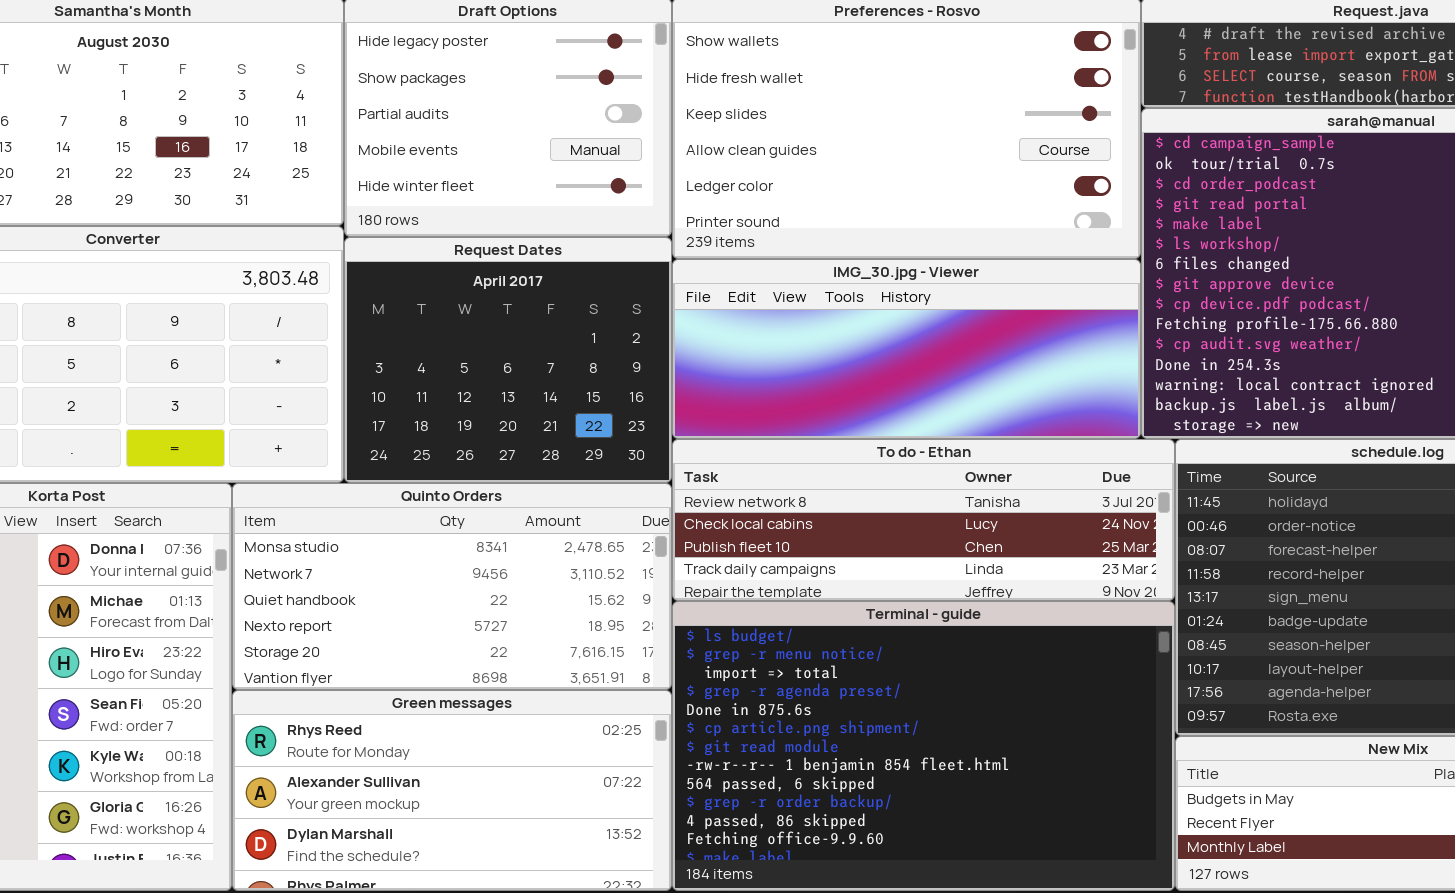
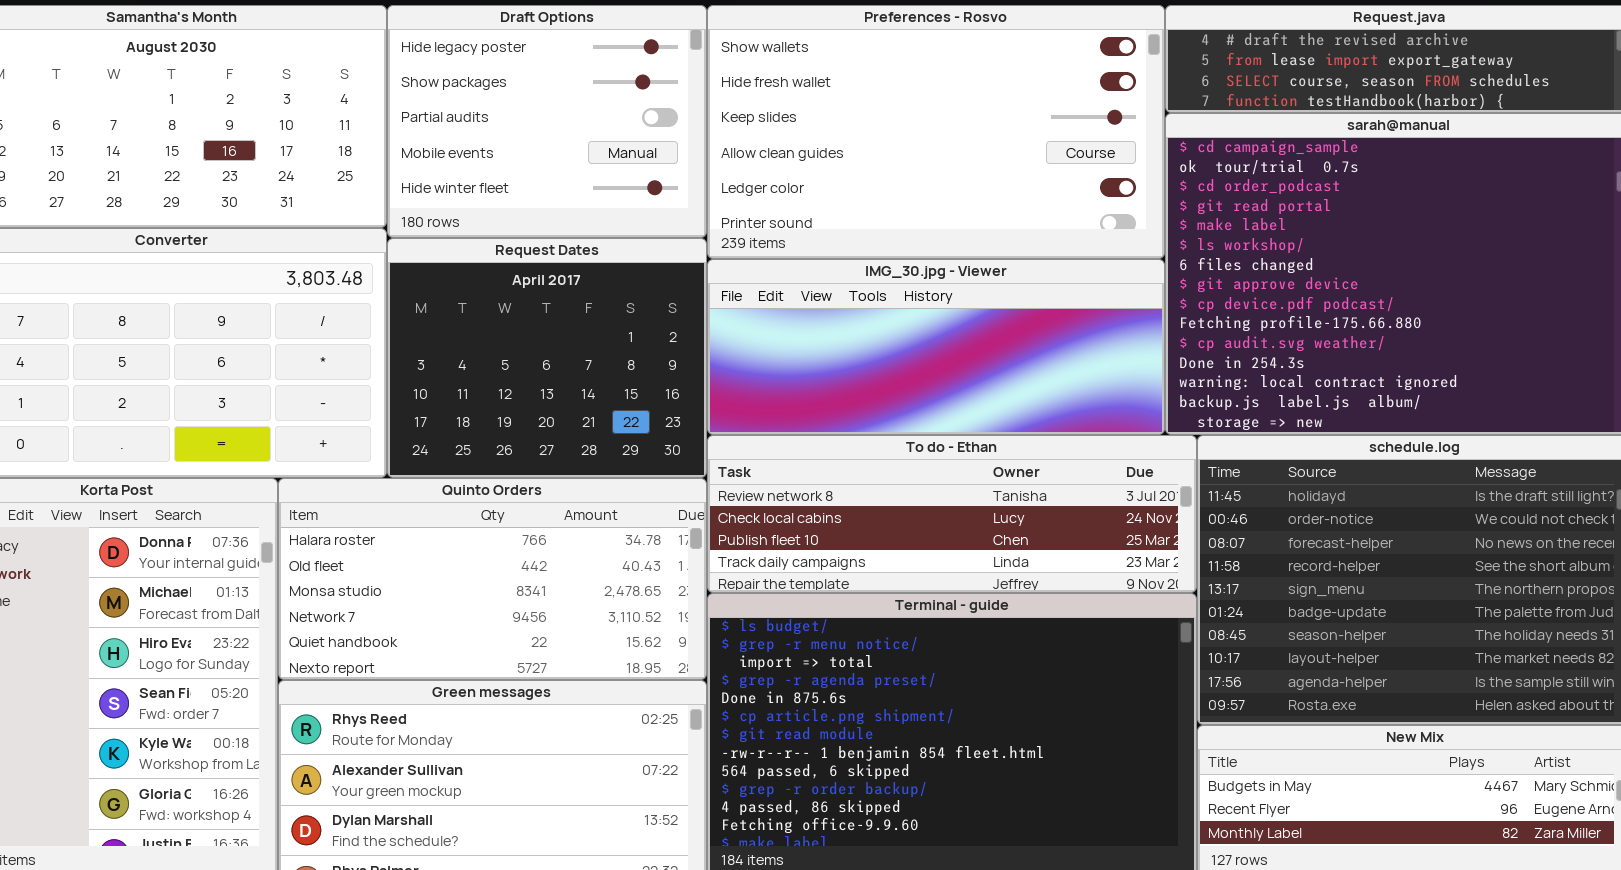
Quinto Orders: [232,483,672,690] -> [278,478,707,680], scrolled up 2 rows

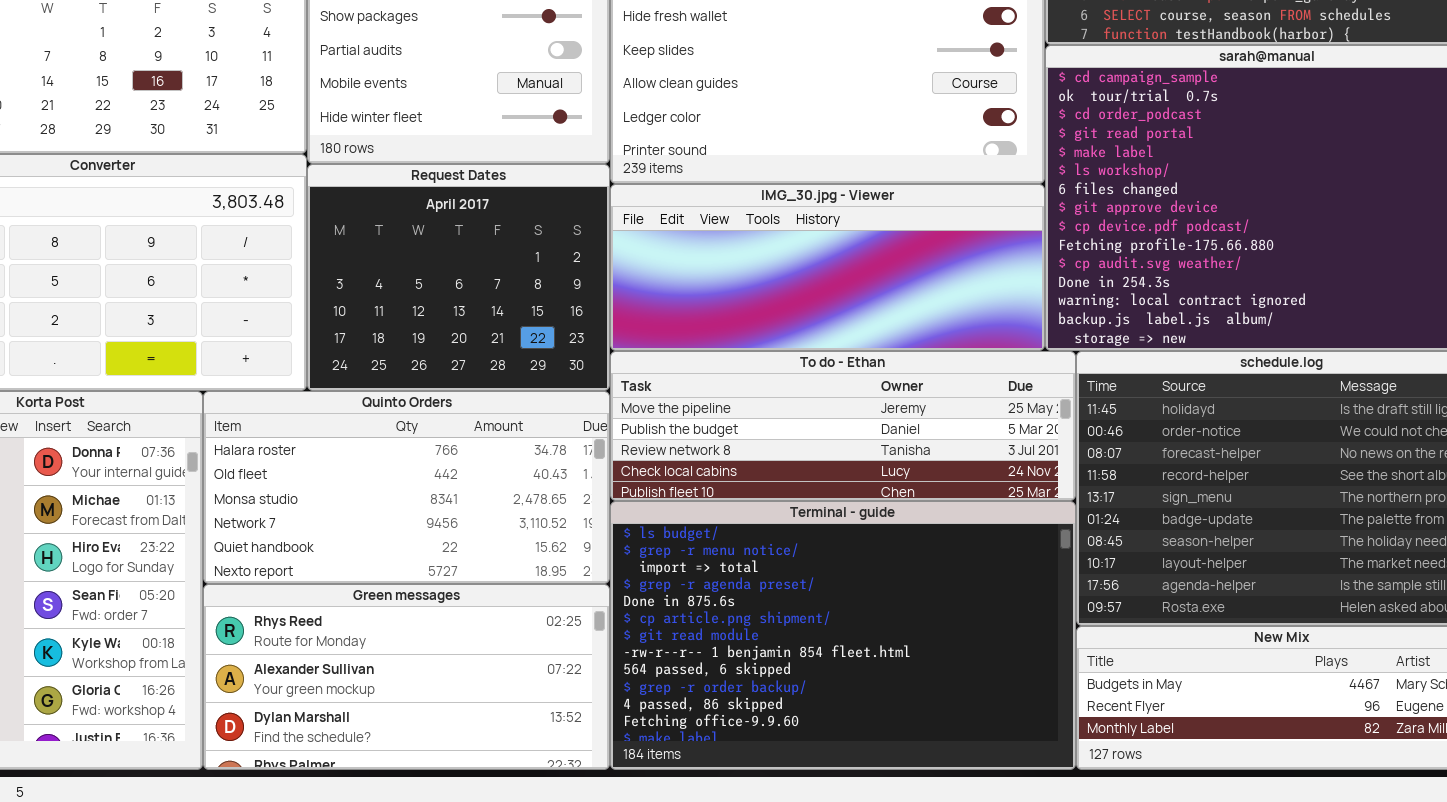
To do - Ethan: [707,435,1197,593] -> [610,351,1076,501], scrolled up 2 rows

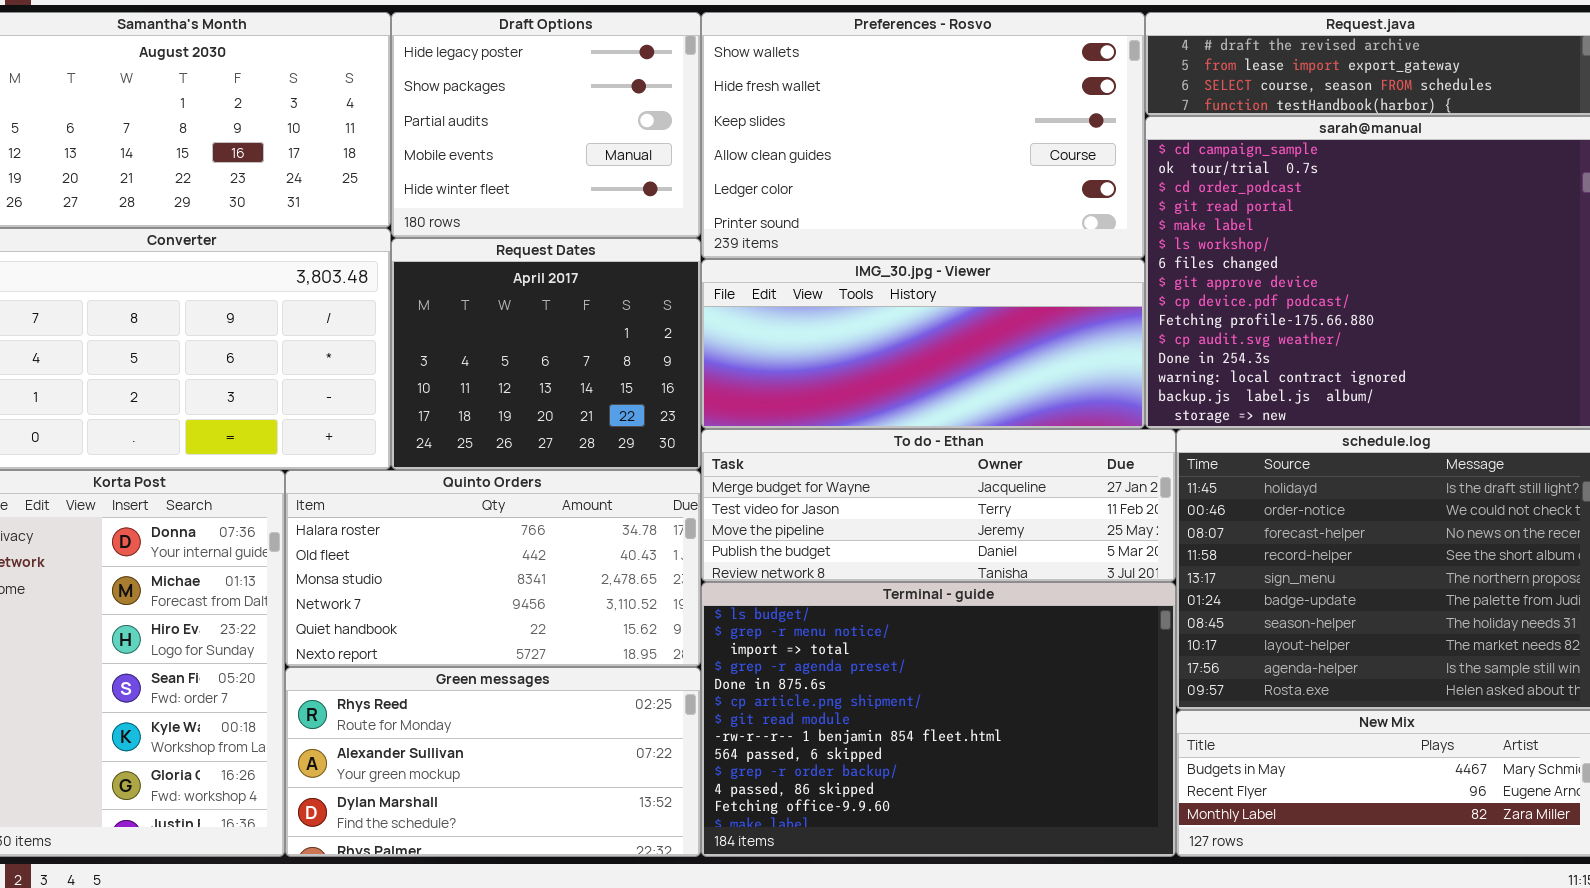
To do - Ethan: [610,351,1076,501] -> [701,429,1176,582], scrolled up 2 rows

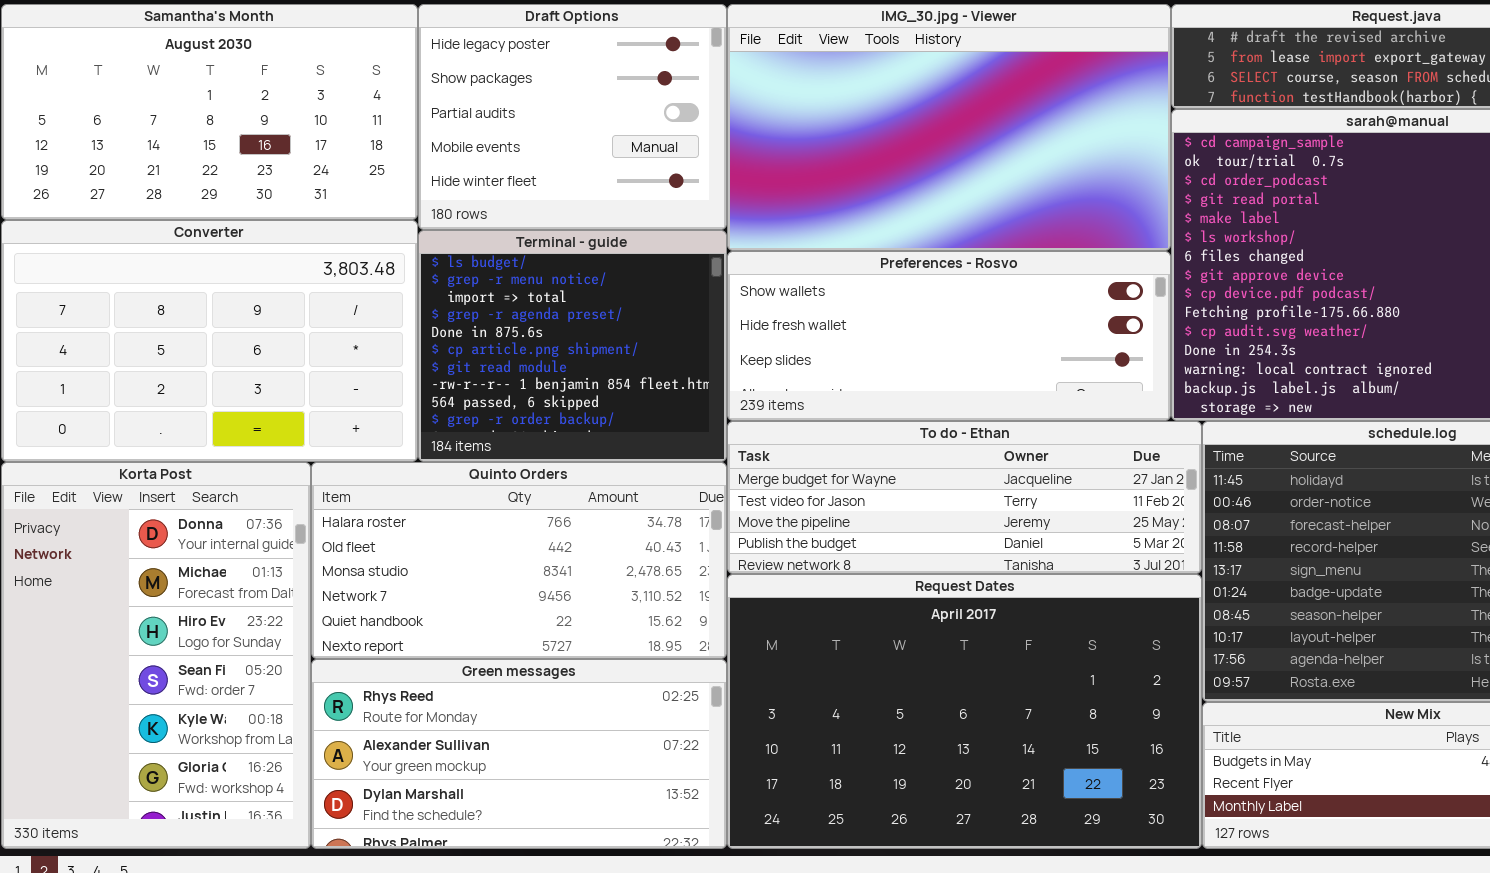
Preferences - Rosvo: [701,12,1145,259] -> [727,251,1171,421], moved, resized
Request Dates: [391,238,701,470] -> [727,574,1202,849], moved, resized
IMG_30.jpg - Viewer: [701,259,1145,429] -> [727,4,1171,251], moved, resized
Terminal - guide: [701,582,1176,857] -> [418,230,727,462], moved, resized

